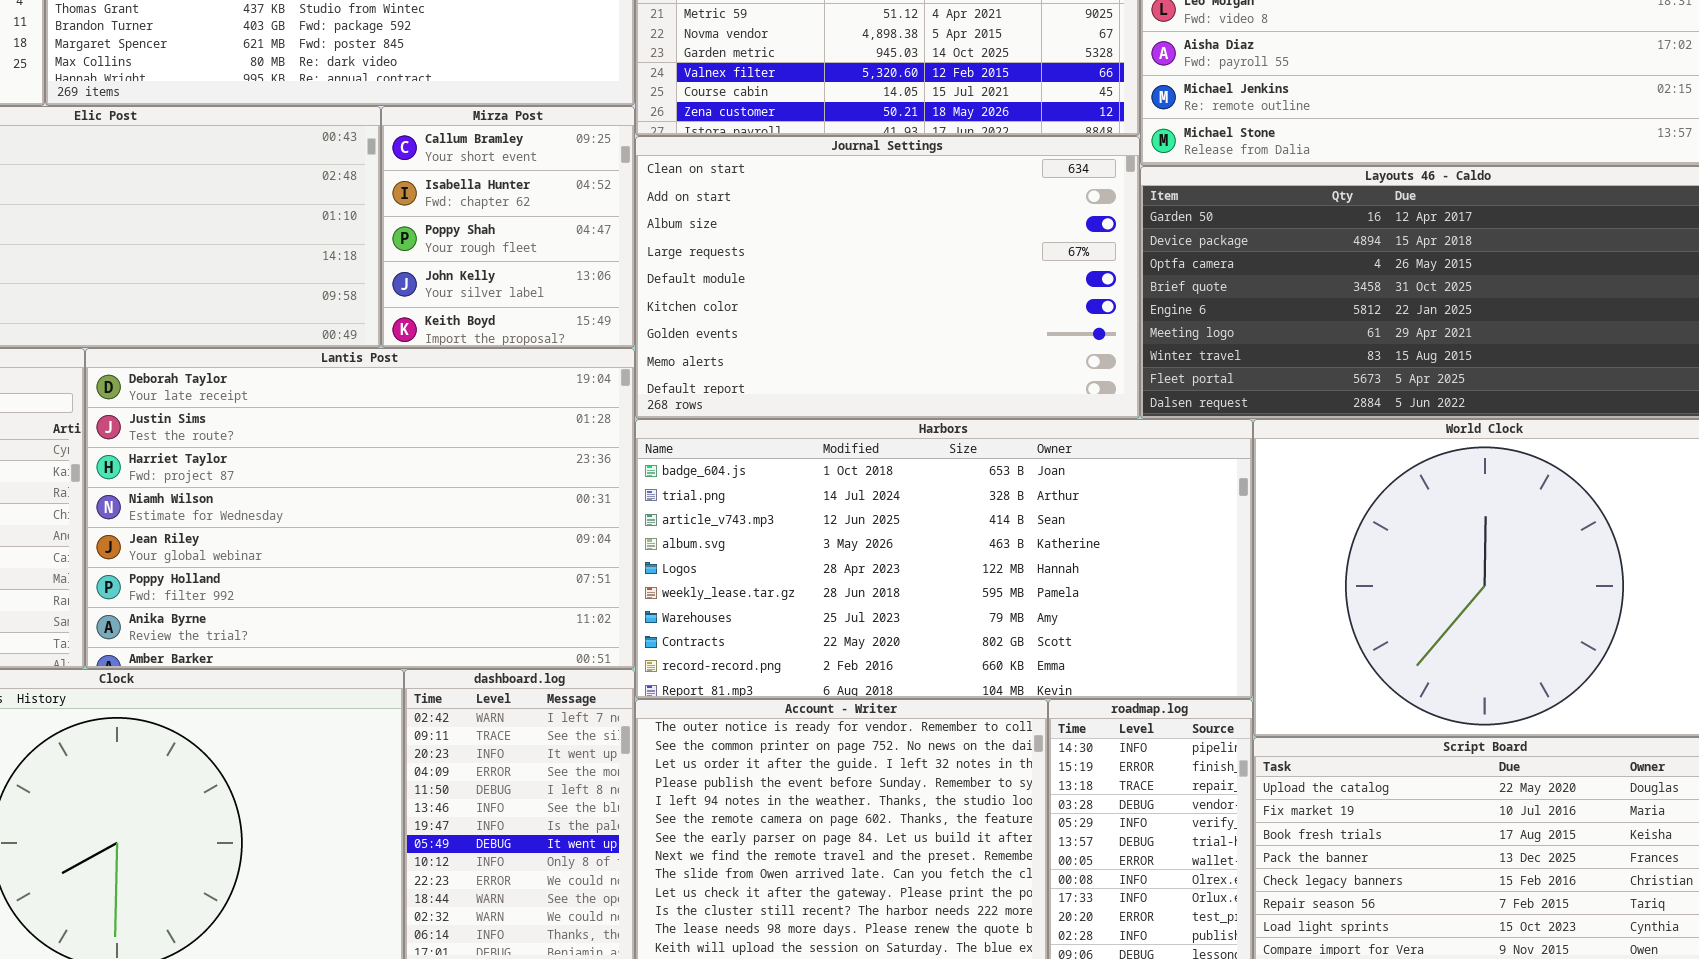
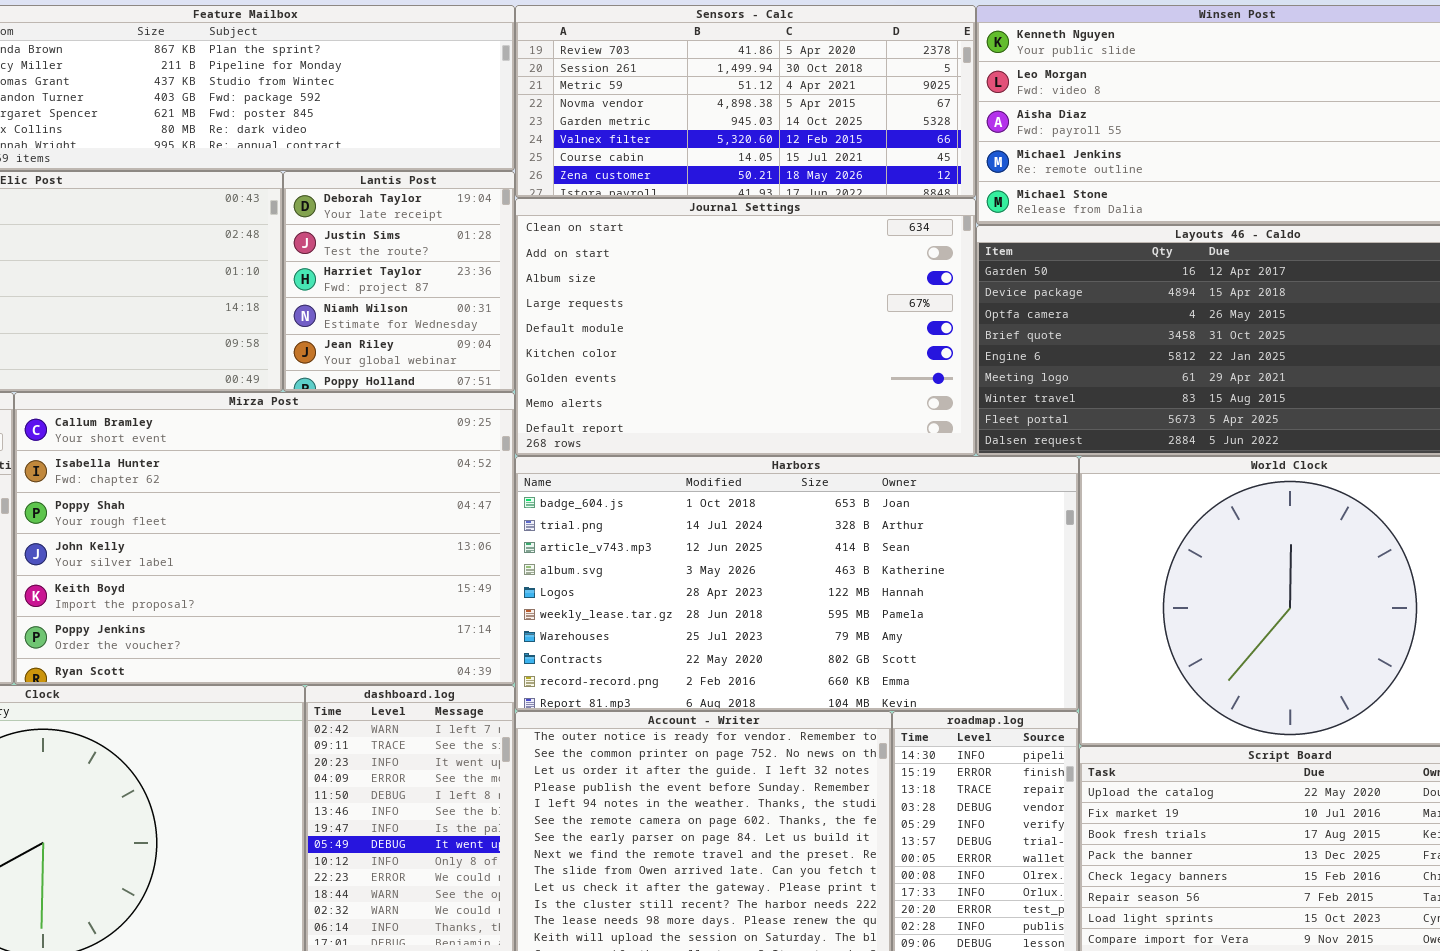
Mirza Post: [381,106,635,348] -> [14,392,515,685], moved, resized
Lantis Post: [85,348,635,669] -> [283,171,515,392], moved, resized

